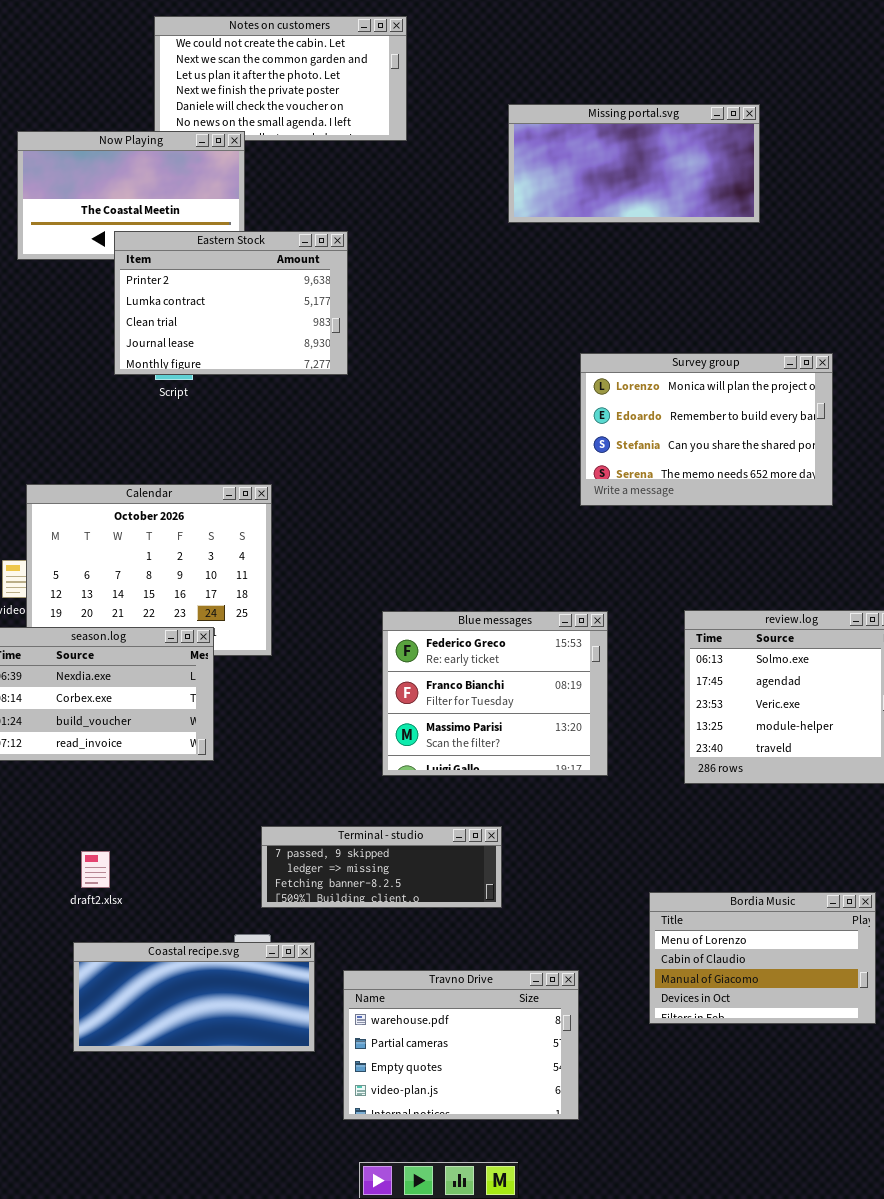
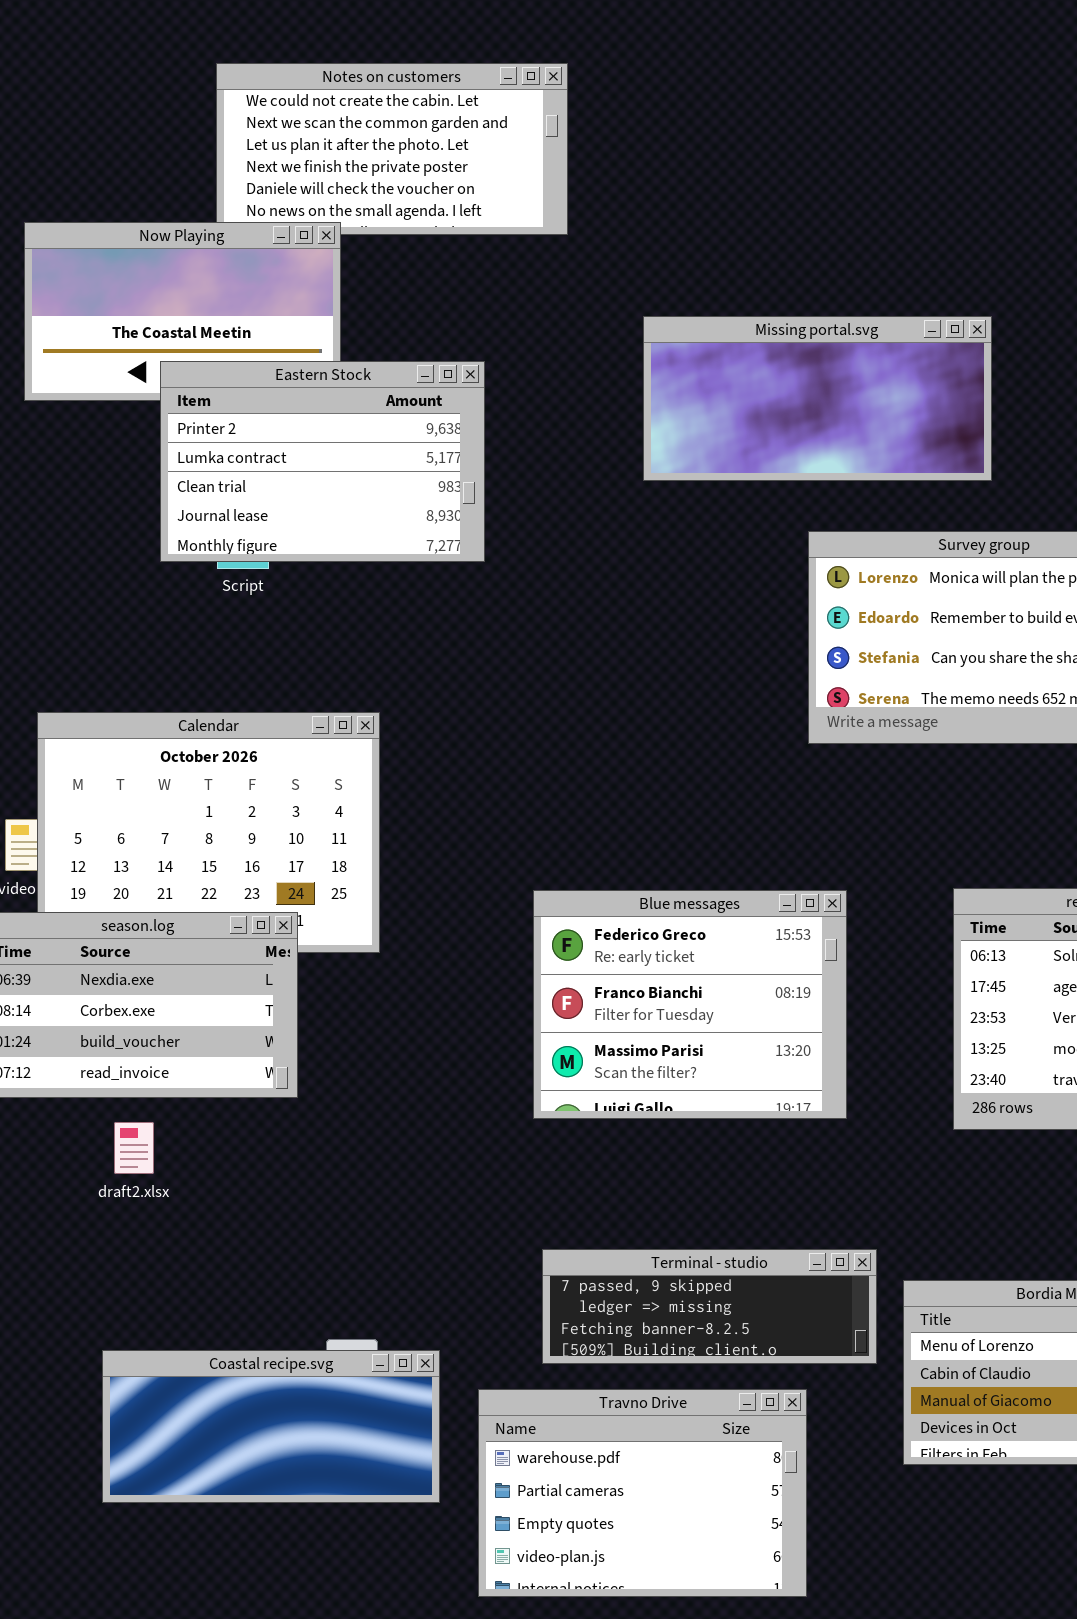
Missing portal.svg: [508,104,760,223] -> [643,316,992,481], moved
Terminal - studio: [261,826,502,908] -> [542,1249,877,1364], moved
draft2.xlsx: [81,851,110,888] -> [114,1122,154,1174], moved

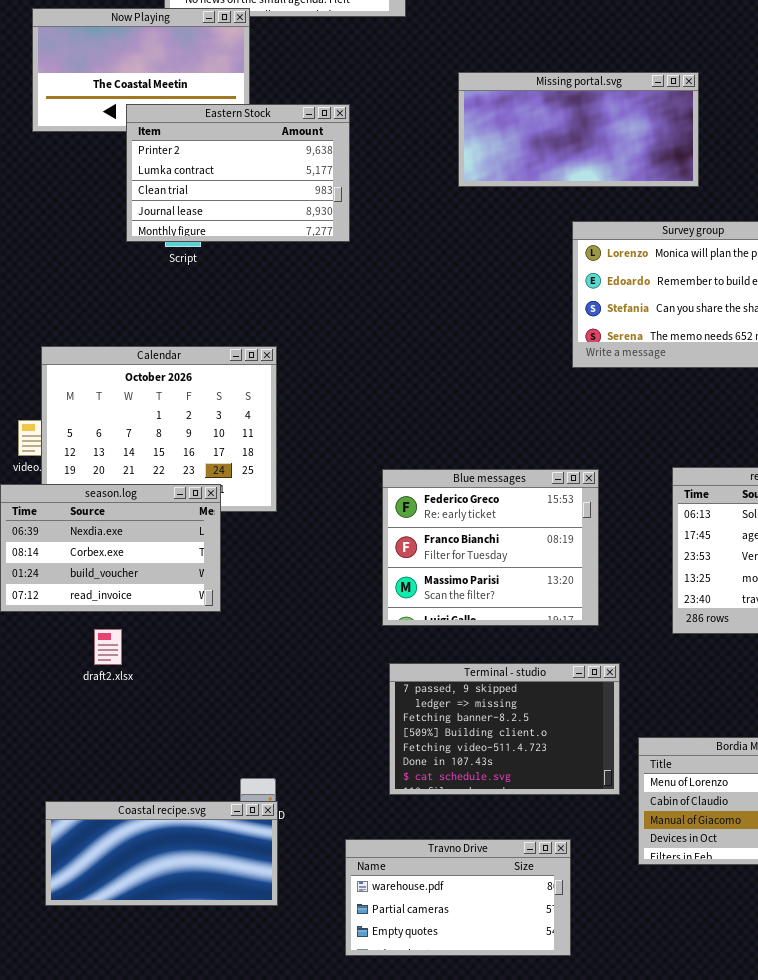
Terminal - studio: [542,1249,877,1364] -> [389,663,620,795], resized
Coastal recipe.svg: [102,1350,440,1503] -> [45,801,278,906], moved
Travno Drive: [478,1389,807,1597] -> [345,839,571,956], resized

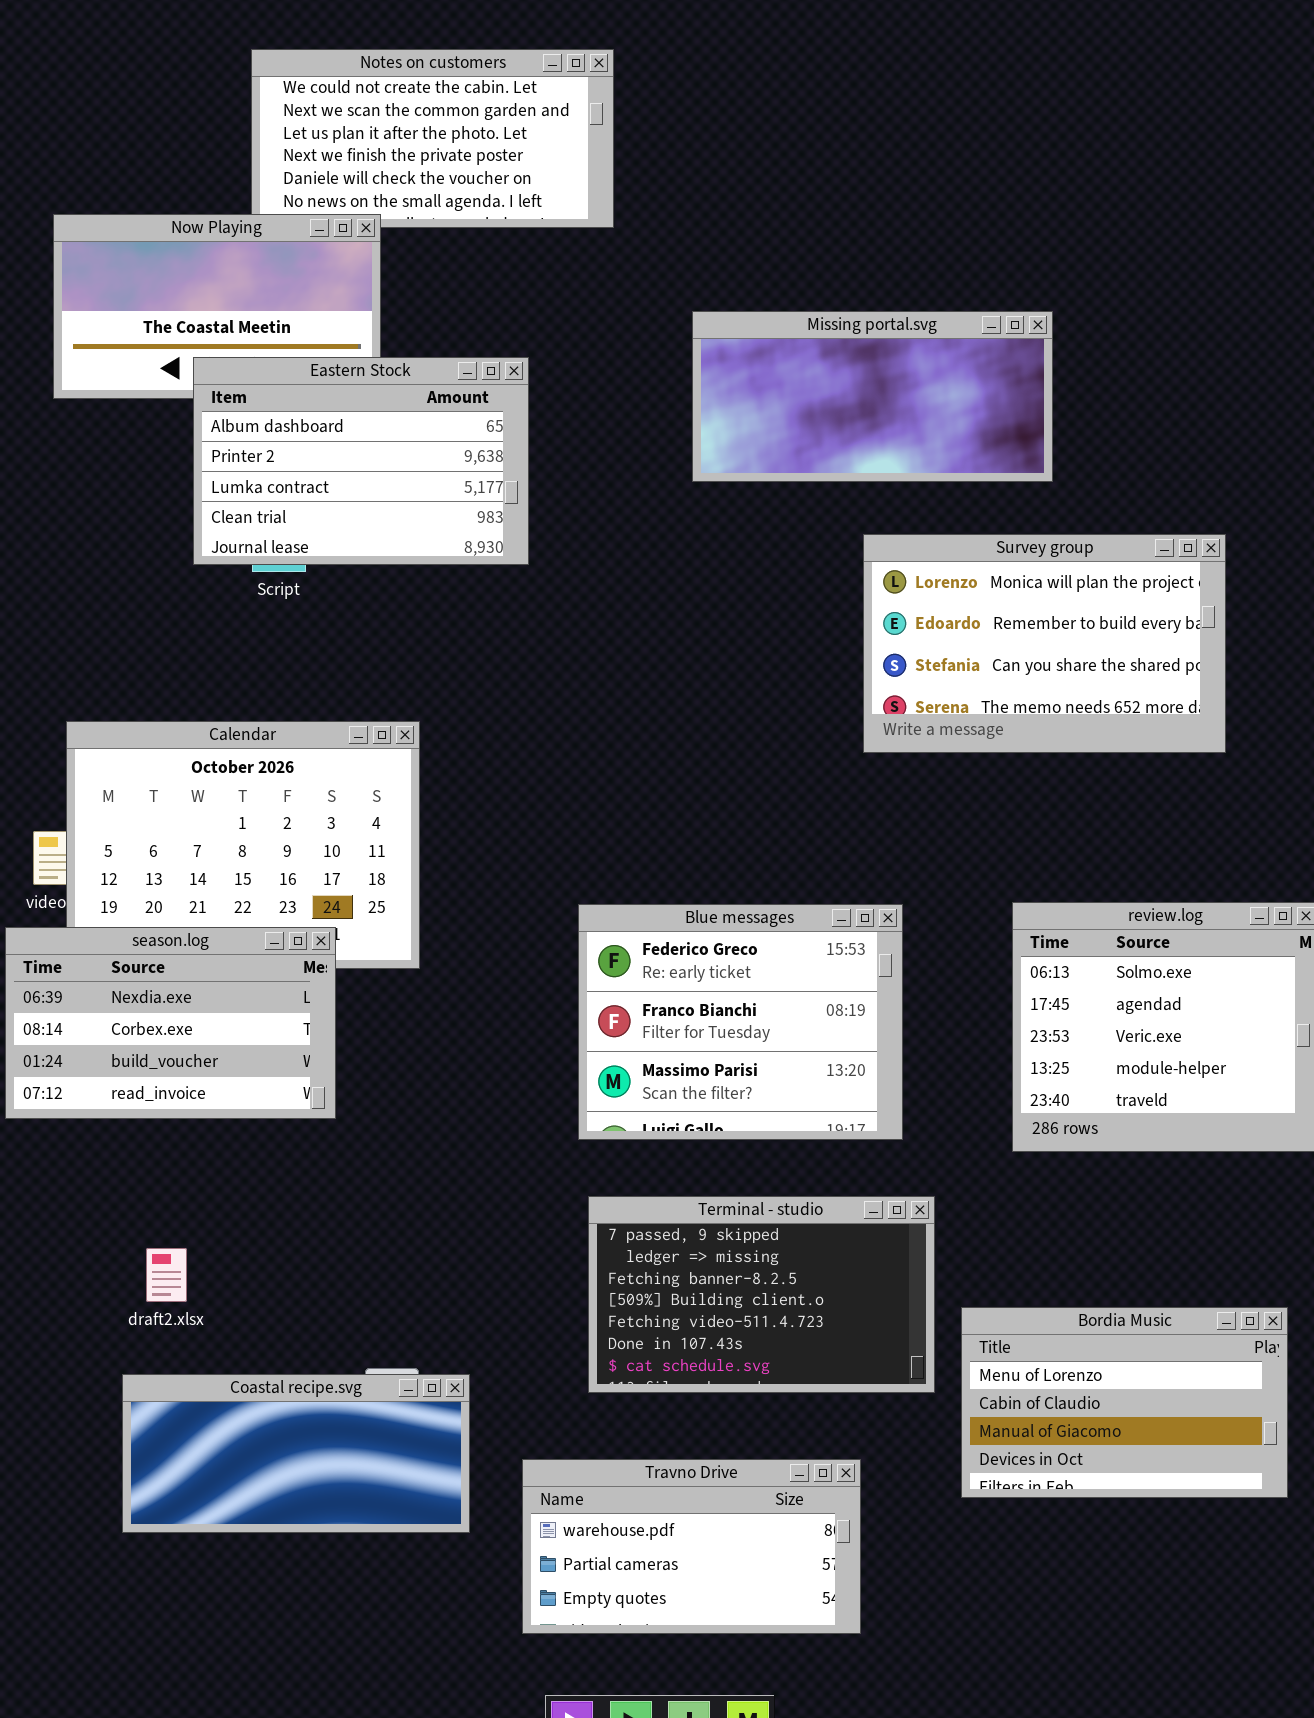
Eastern Stock: [126,104,350,242] -> [193,357,529,565], scrolled up 1 row
draft2.xlsx: [94,629,122,665] -> [146,1248,187,1302], moved
Coastal recipe.svg: [45,801,278,906] -> [122,1374,470,1533], moved

